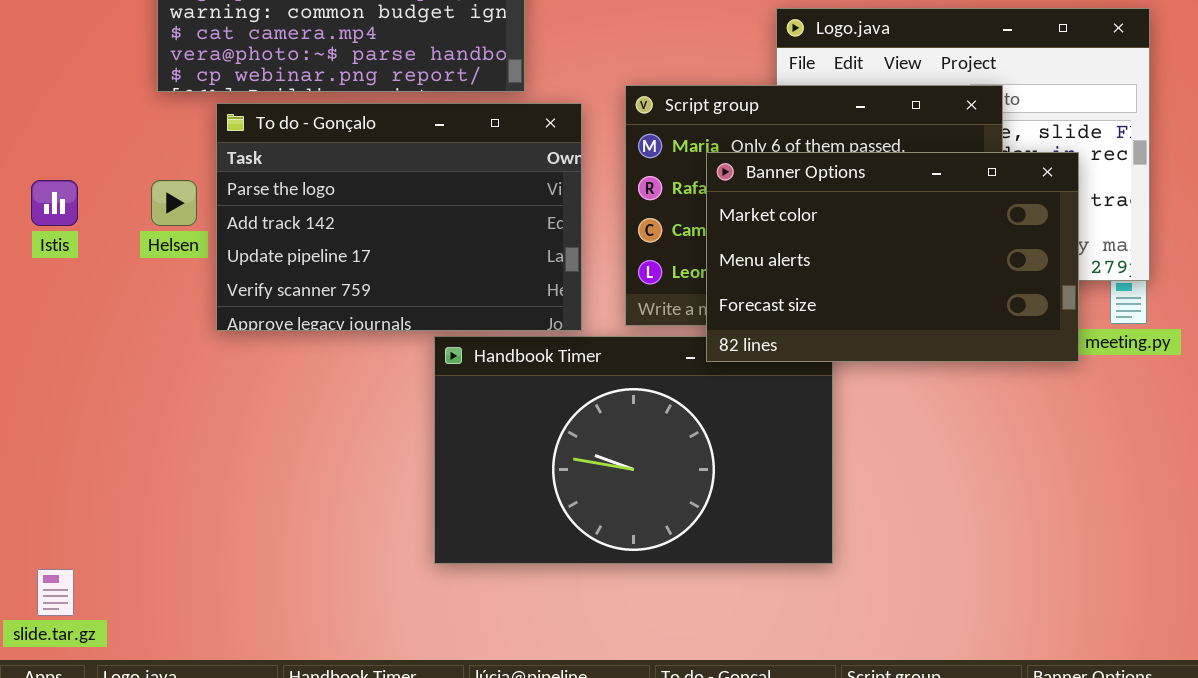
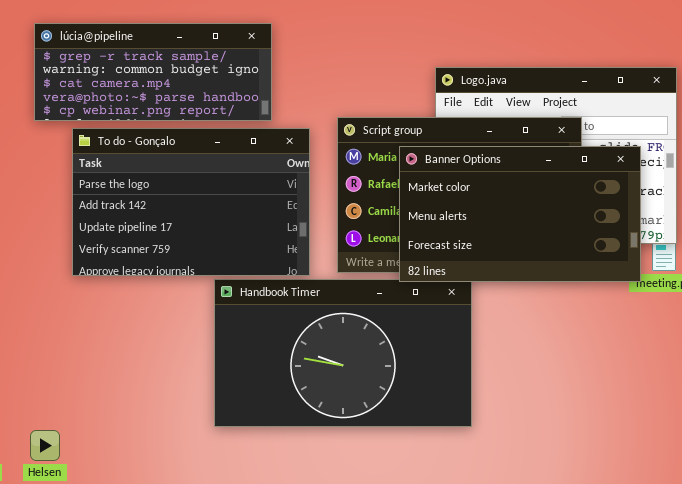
Banner Options: [706,152,1079,362] -> [399,146,641,282], moved
Helsen: [151,180,197,226] -> [30,430,60,461], moved

